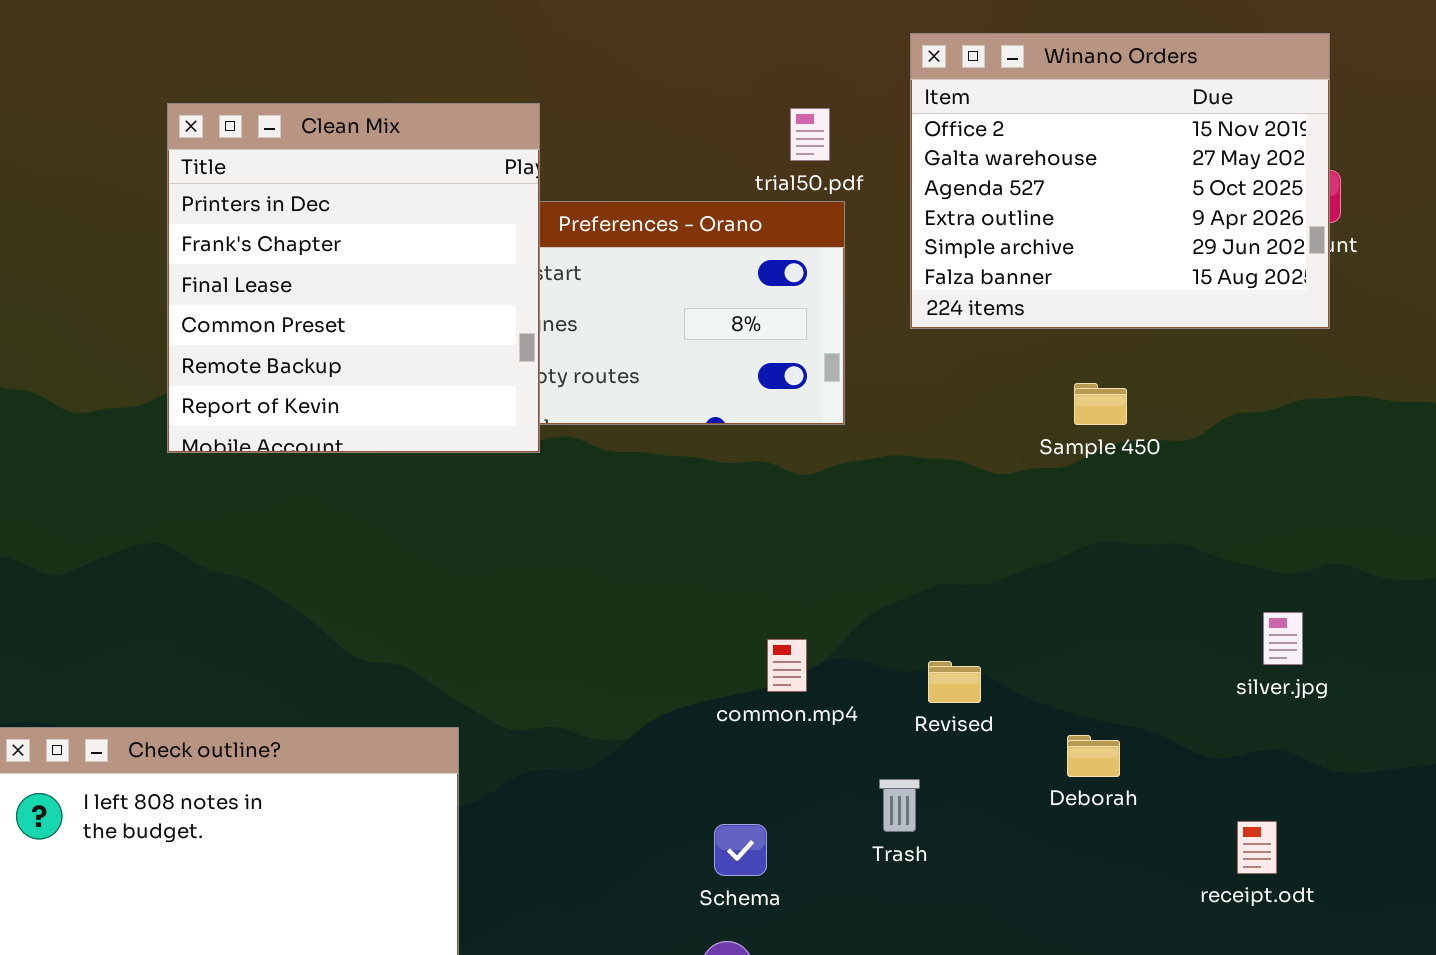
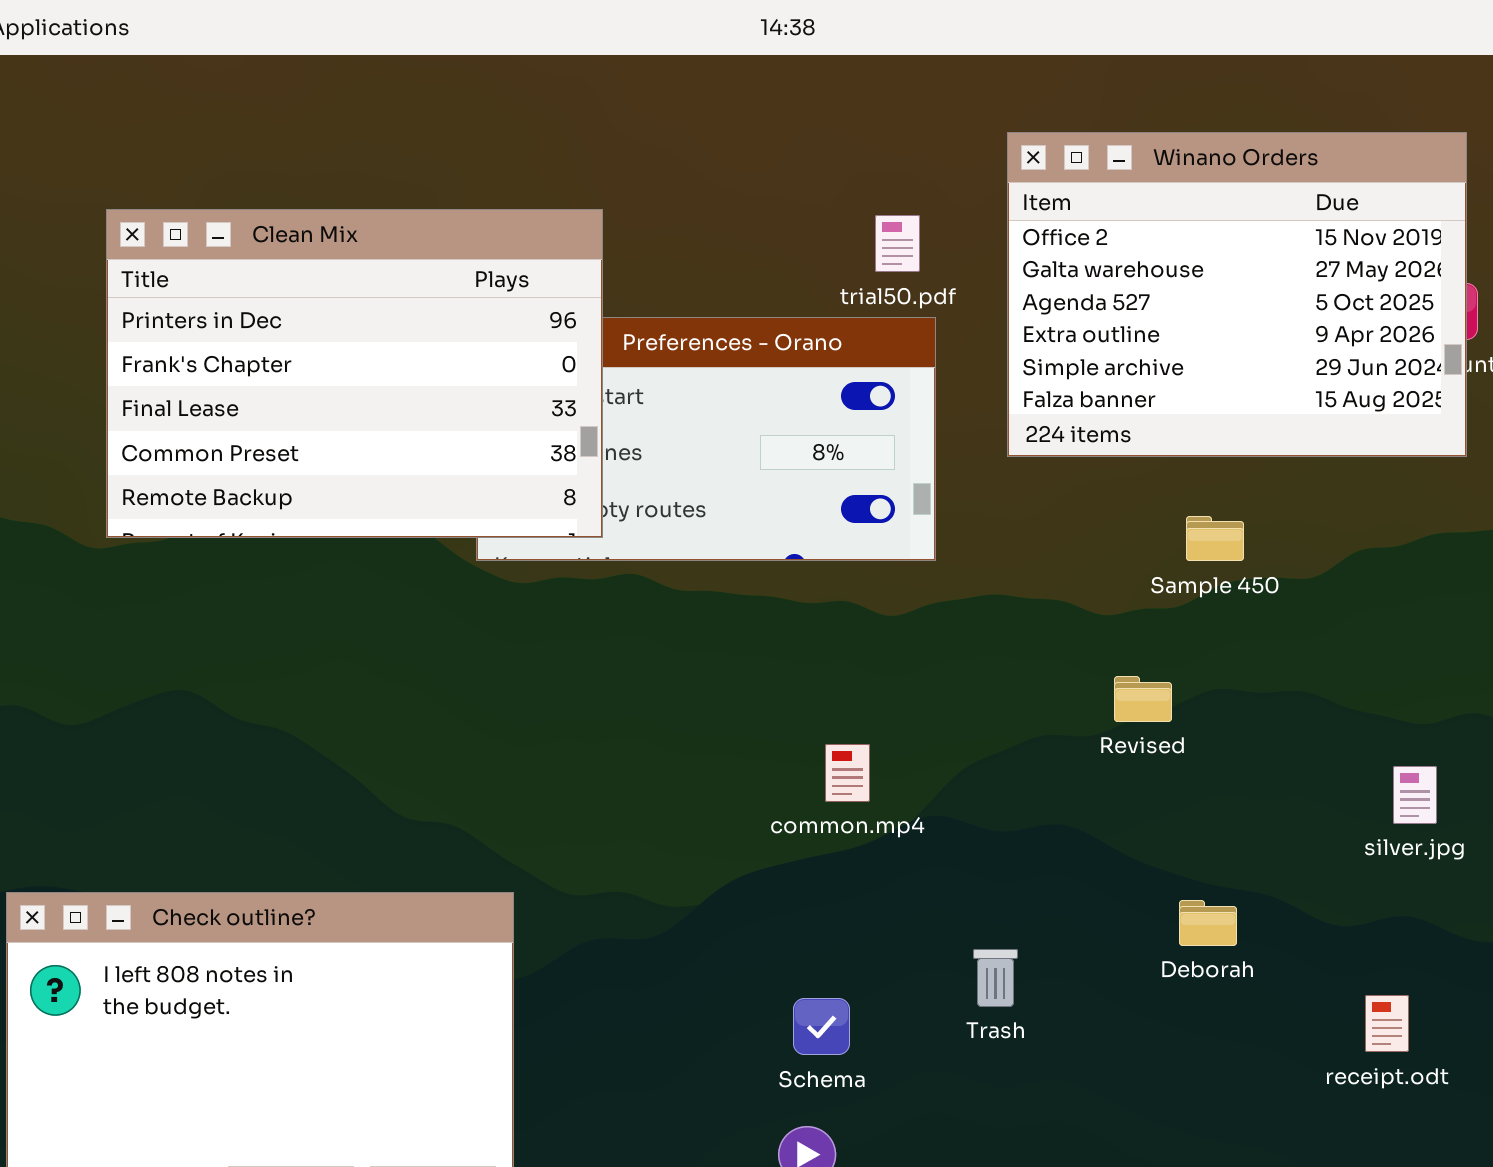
Clean Mix: [167,103,540,453] -> [106,209,603,538], resized
common.mp4: [767,639,807,692] -> [825,744,870,802], moved
Revised: [928,661,981,703] -> [1114,676,1172,722], moved

